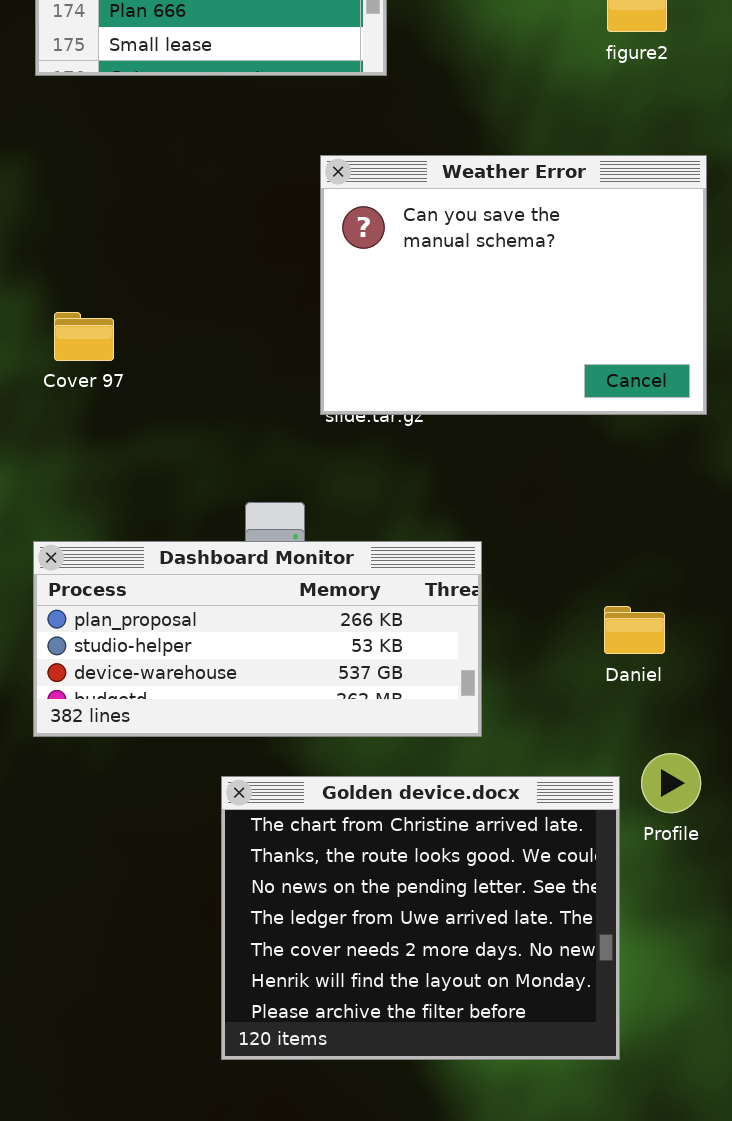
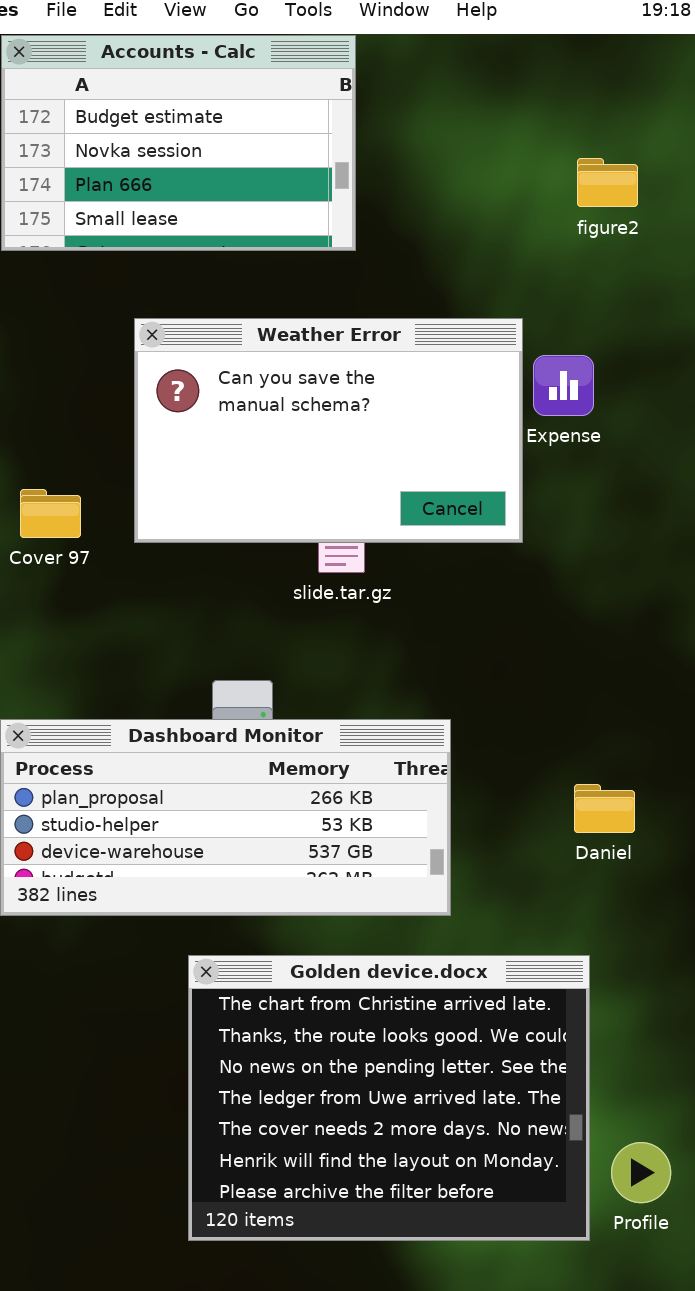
Weather Error: [320,155,707,415] -> [134,318,523,543], moved, resized
Profile: [641,753,701,813] -> [611,1142,671,1203], moved

